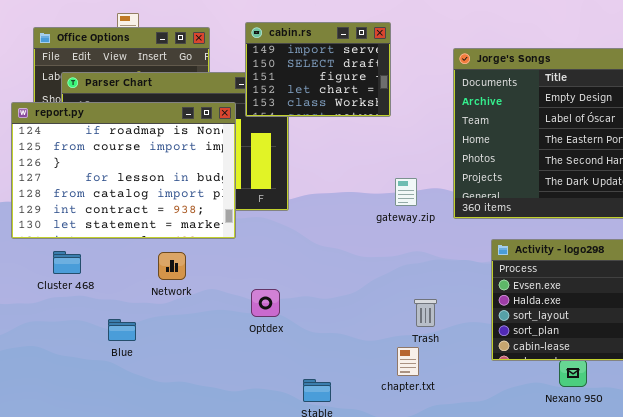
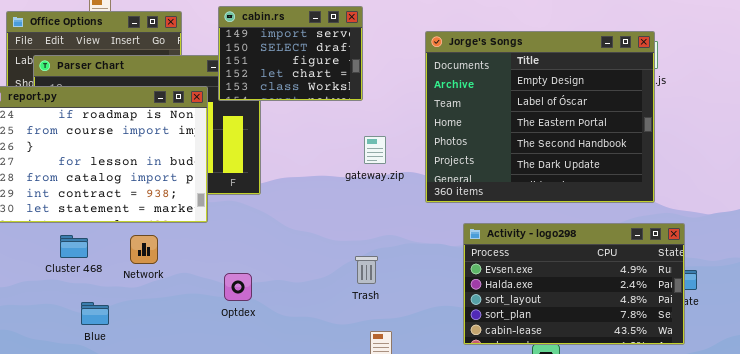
gateway.zip: [395,178,417,206] -> [364,136,386,164], moved
Cluster 468: [53,251,81,274] -> [60,235,88,258], moved
Trash: [414,299,437,327] -> [355,256,378,284], moved

